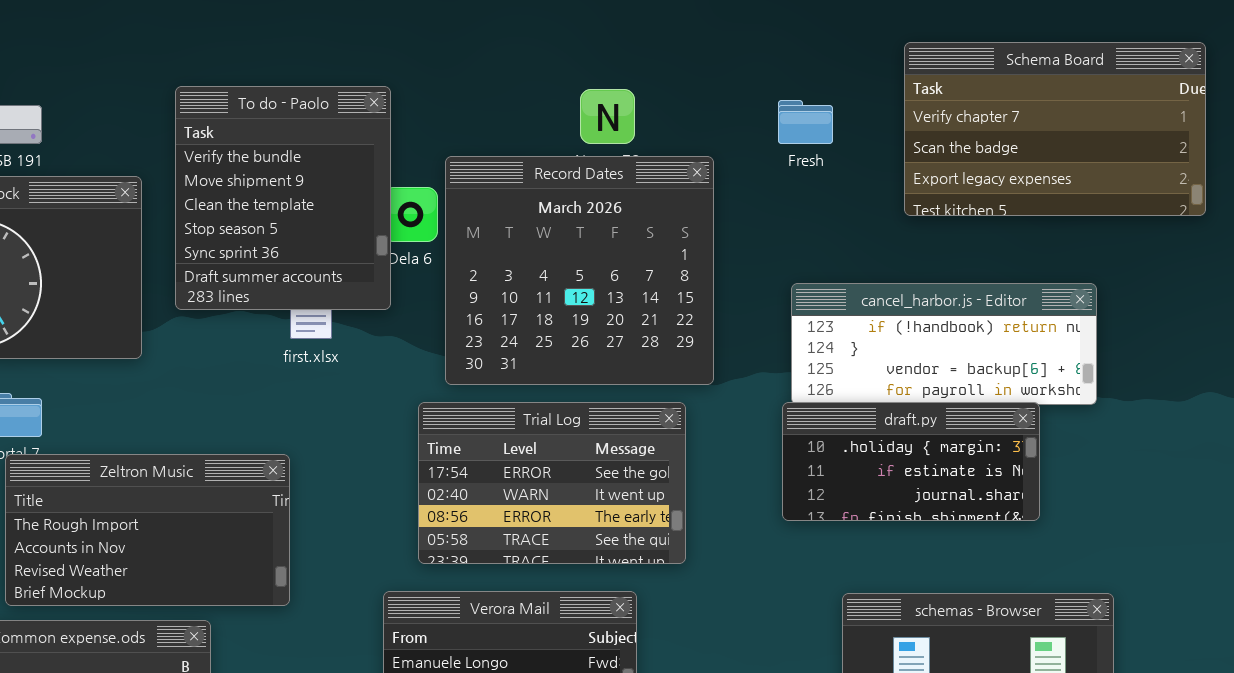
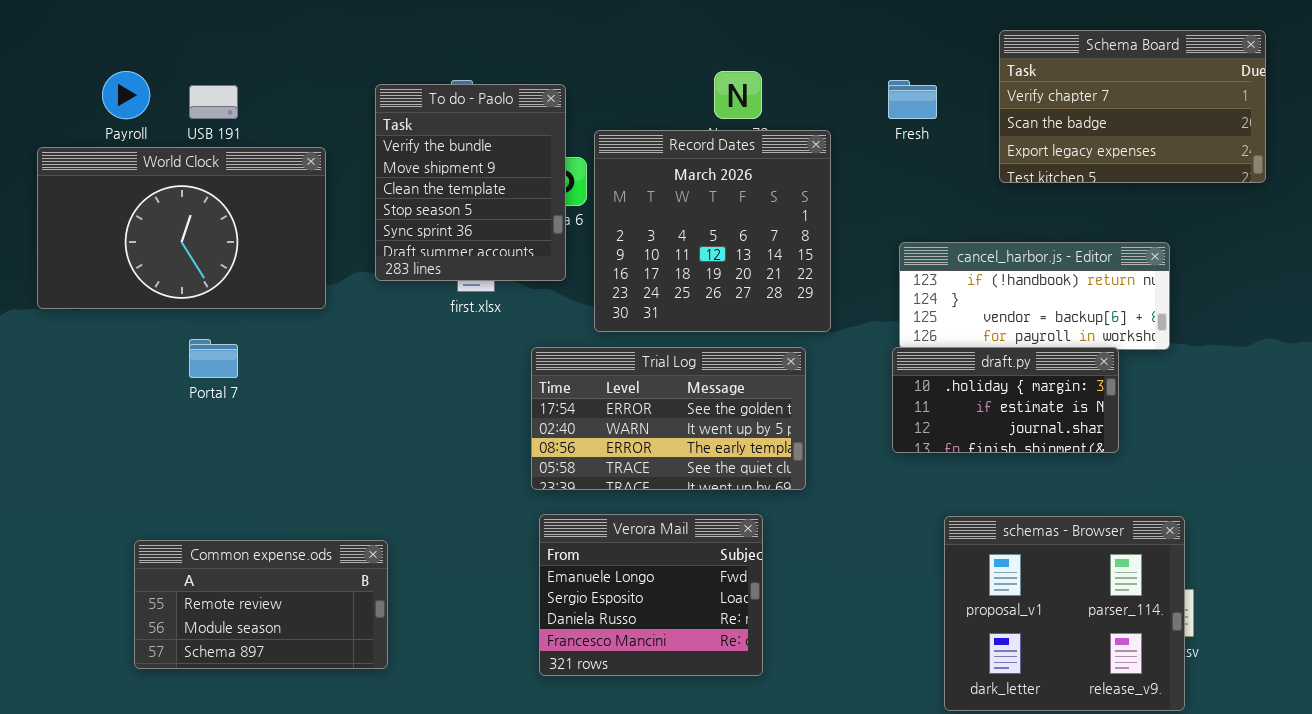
To do - Paolo: [175,86,391,310] -> [375,84,566,281], moved
Trial Log: [418,402,686,564] -> [531,347,806,490], resized
Zeltron Music: [5,454,290,606] -> none, closed

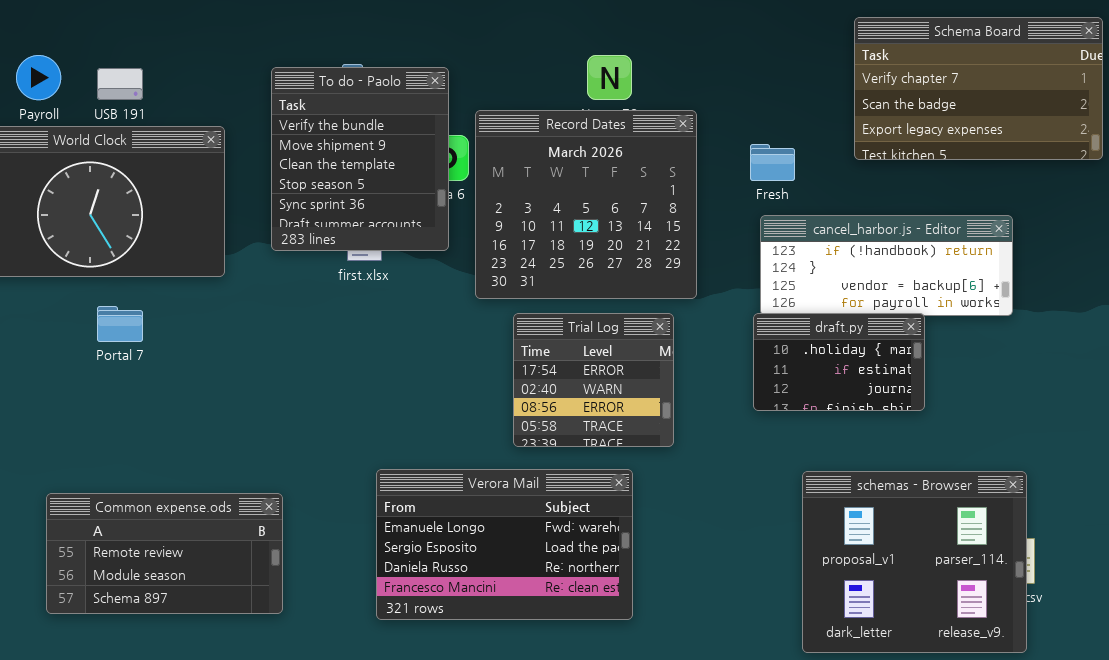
Fresh: [888,80,937,119] -> [750,144,795,181], moved
Trial Log: [531,347,806,490] -> [513,313,674,447], resized
draft.py: [892,347,1119,453] -> [753,313,925,411], resized
Verora Mail: [539,514,763,676] -> [376,469,633,620], resized

